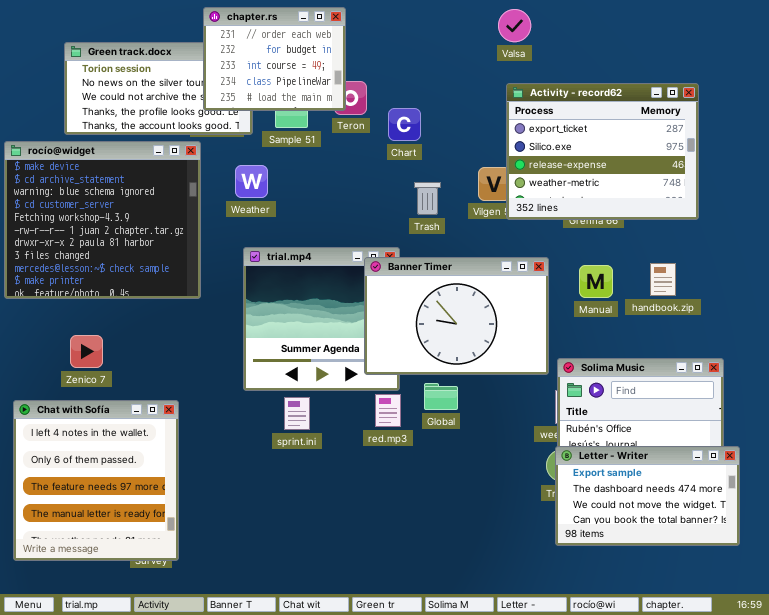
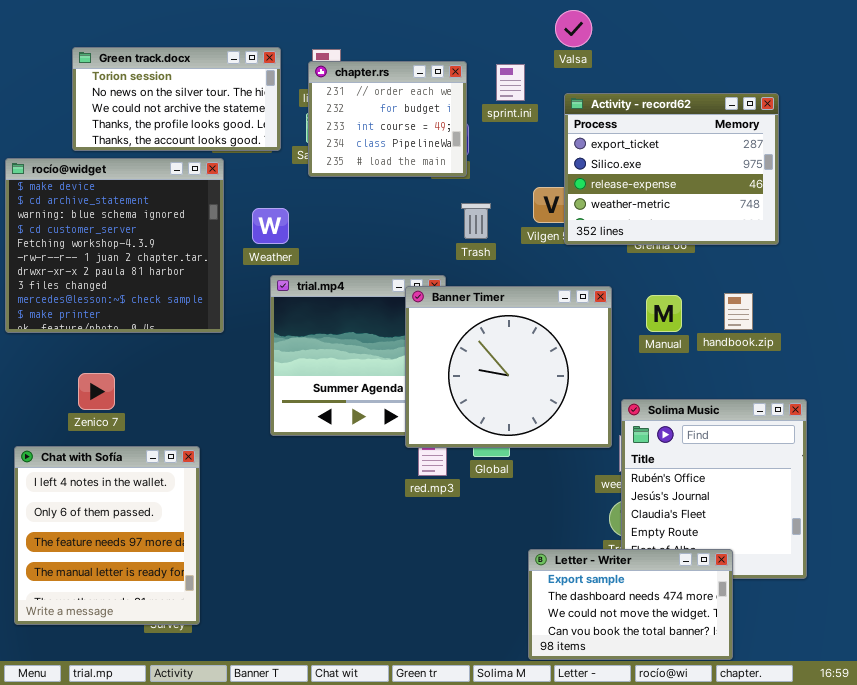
chapter.rs: [203,7,346,111] -> [308,61,467,177], moved
Weather: [235,165,268,198] -> [252,208,289,244], moved
Banner Timer: [364,257,549,375] -> [405,286,612,448], resized
sprint.ini: [284,397,310,430] -> [496,64,525,101], moved
Letter - Writer: [555,446,740,546] -> [528,549,733,660], moved

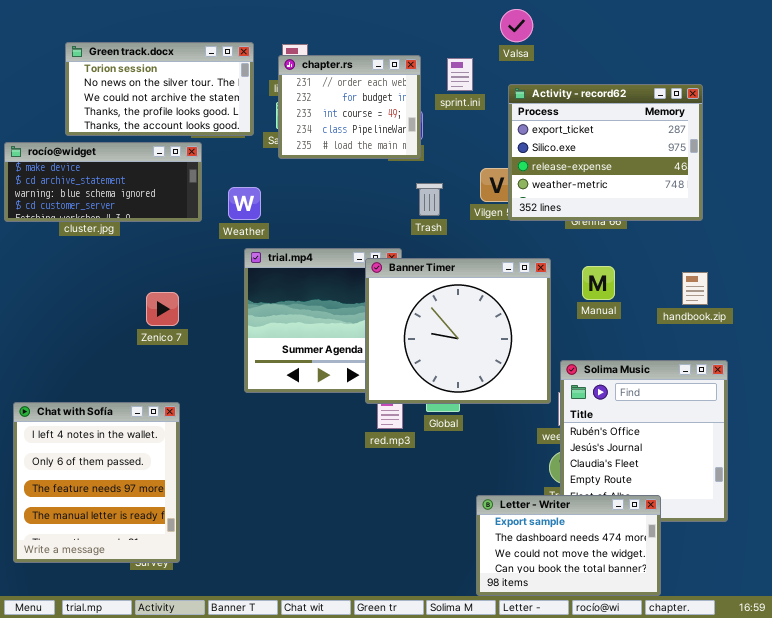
rocío@widget: [5,158,224,333] -> [4,142,202,222], resized
handbook.zip: [724,293,753,330] -> [682,272,708,305], moved
Zenico 7: [78,373,115,410] -> [146,292,179,326], moved

